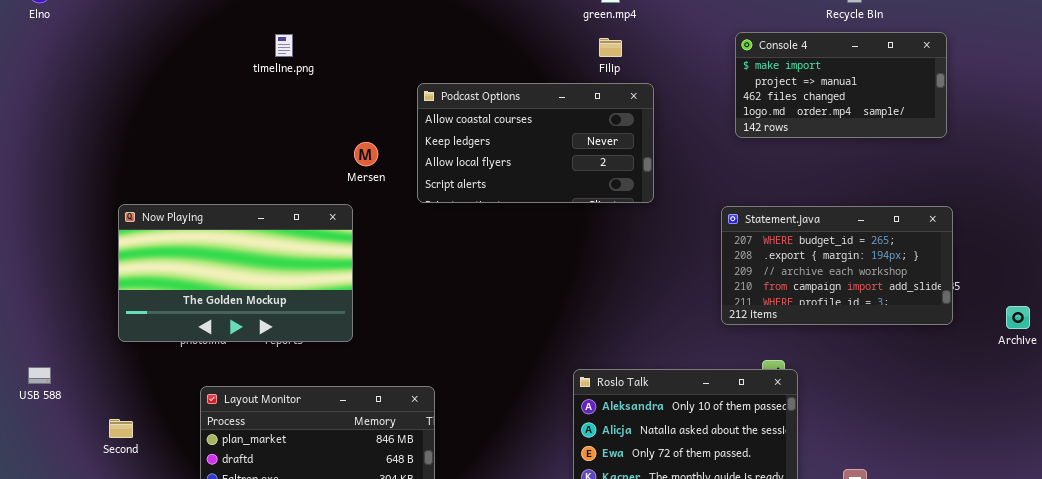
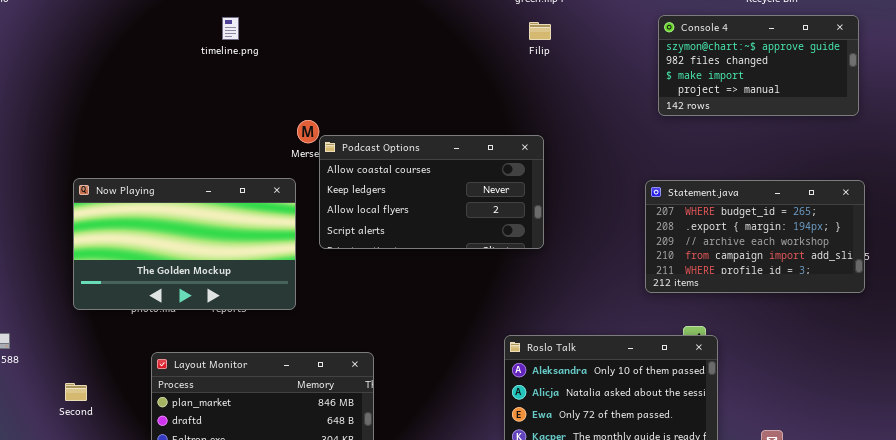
Console 4: [735,32,947,138] -> [658,15,859,116], scrolled up 2 rows
Podcast Options: [417,83,654,203] -> [319,135,544,249], moved

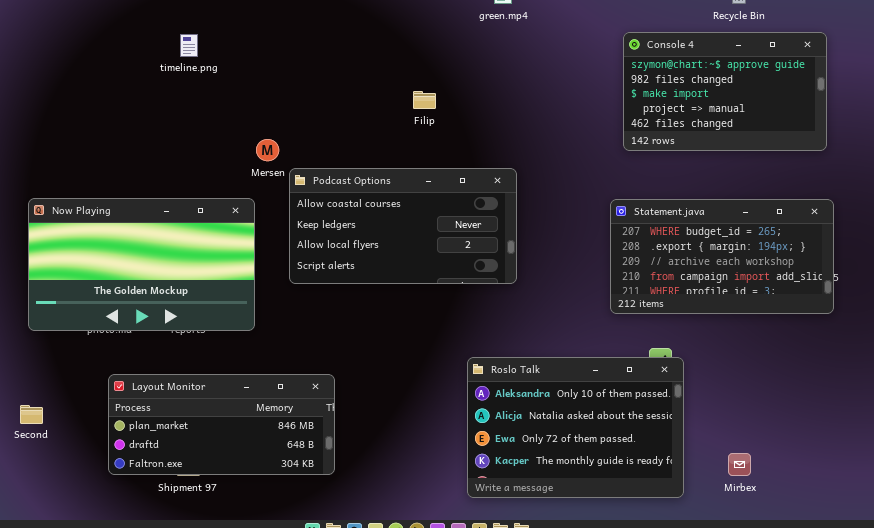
Console 4: [658,15,859,116] -> [623,32,827,151], resized
Filip: [529,22,551,40] -> [413,91,436,109], moved
Podcast Options: [319,135,544,249] -> [289,168,517,284], moved

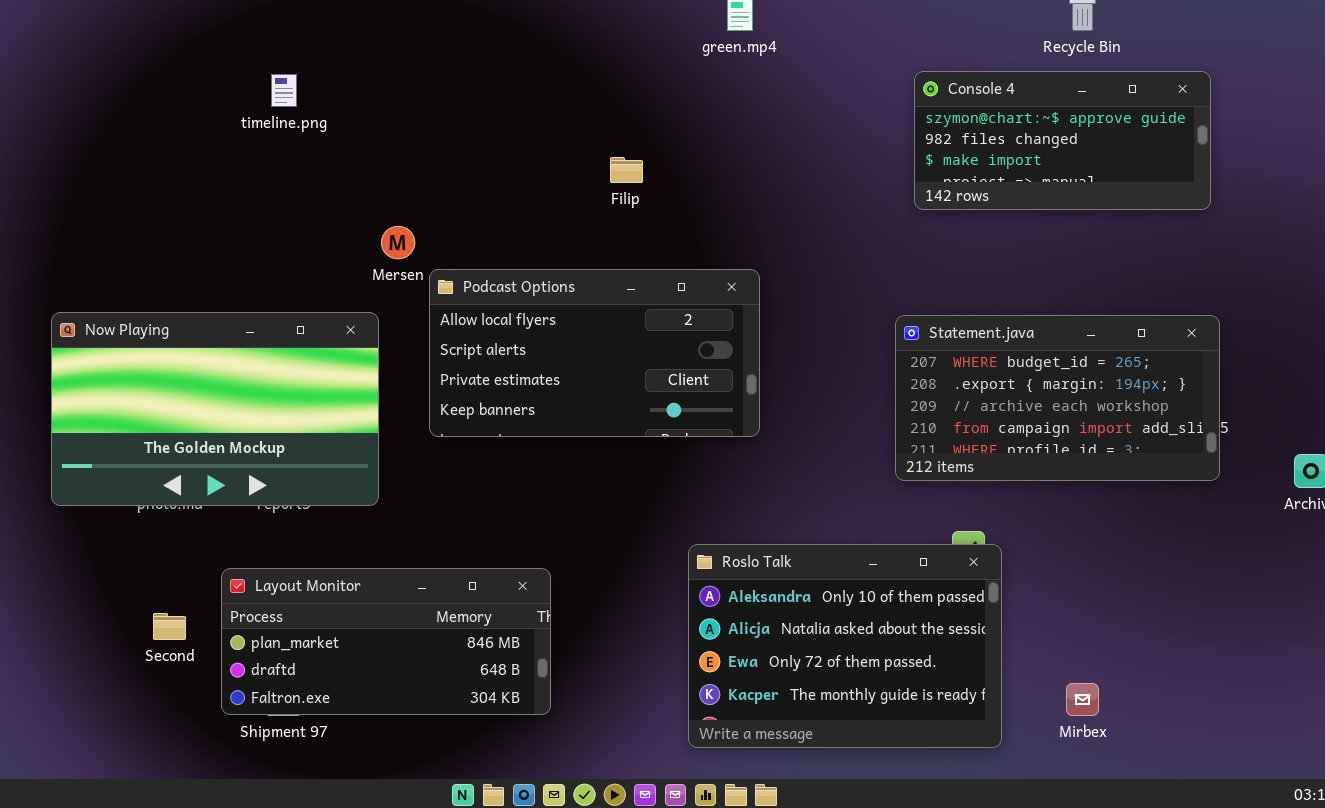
Console 4: [623,32,827,151] -> [914,71,1211,210], resized
Podcast Options: [289,168,517,284] -> [429,269,760,437], scrolled down 2 rows
Layout Monitor: [108,374,335,475] -> [221,568,551,715], moved
Second: [20,405,43,424] -> [153,613,186,640], moved

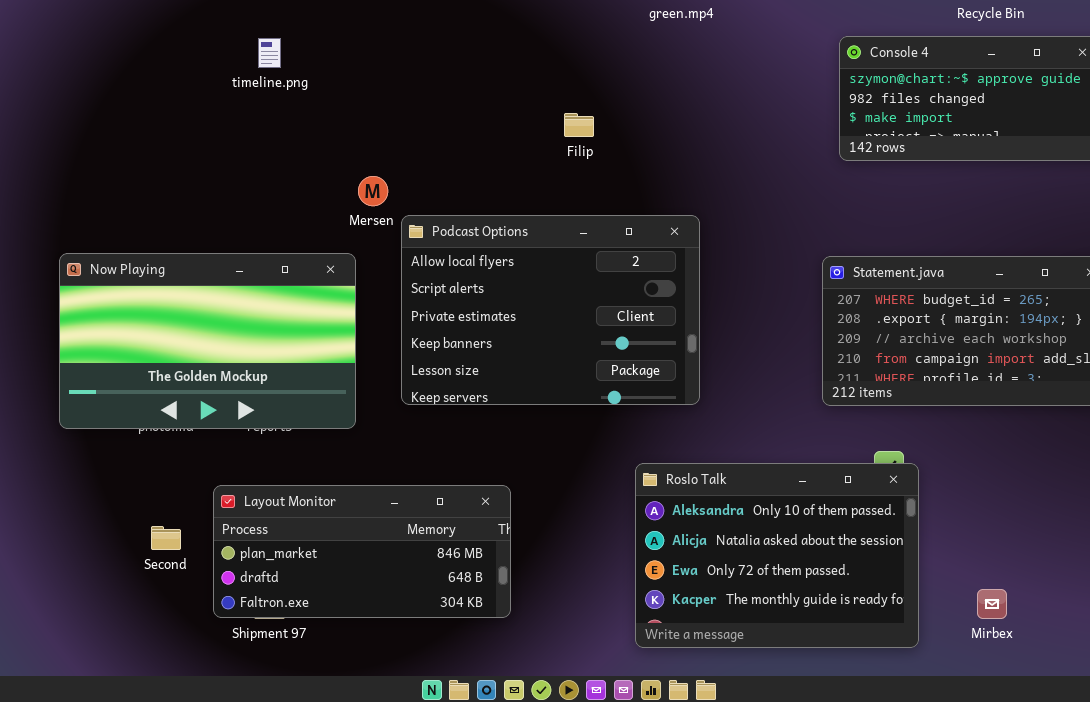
Podcast Options: [429,269,760,437] -> [401,215,700,405], resized

